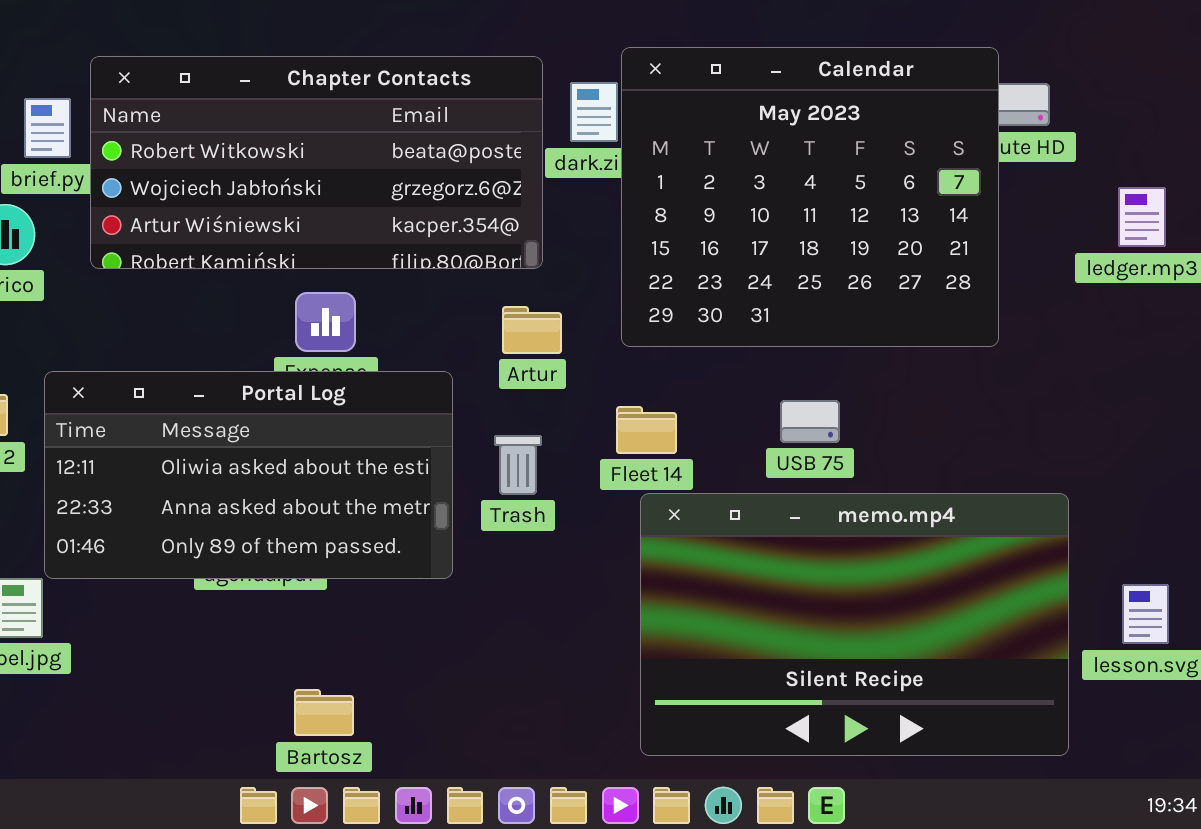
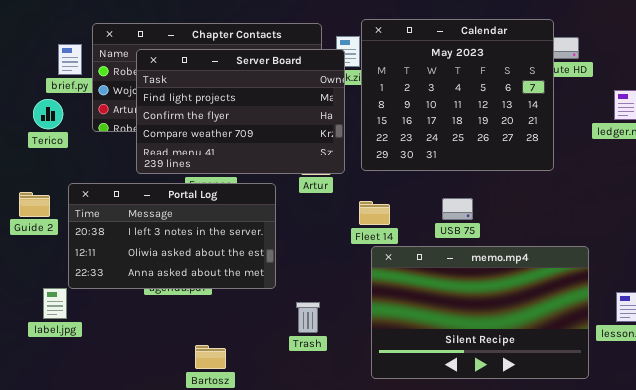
Server Board: none -> [136,49,345,174], opened
Portal Log: [44,371,453,579] -> [68,183,276,289], scrolled up 1 row
Trash: [494,435,542,495] -> [296,302,320,333], moved

